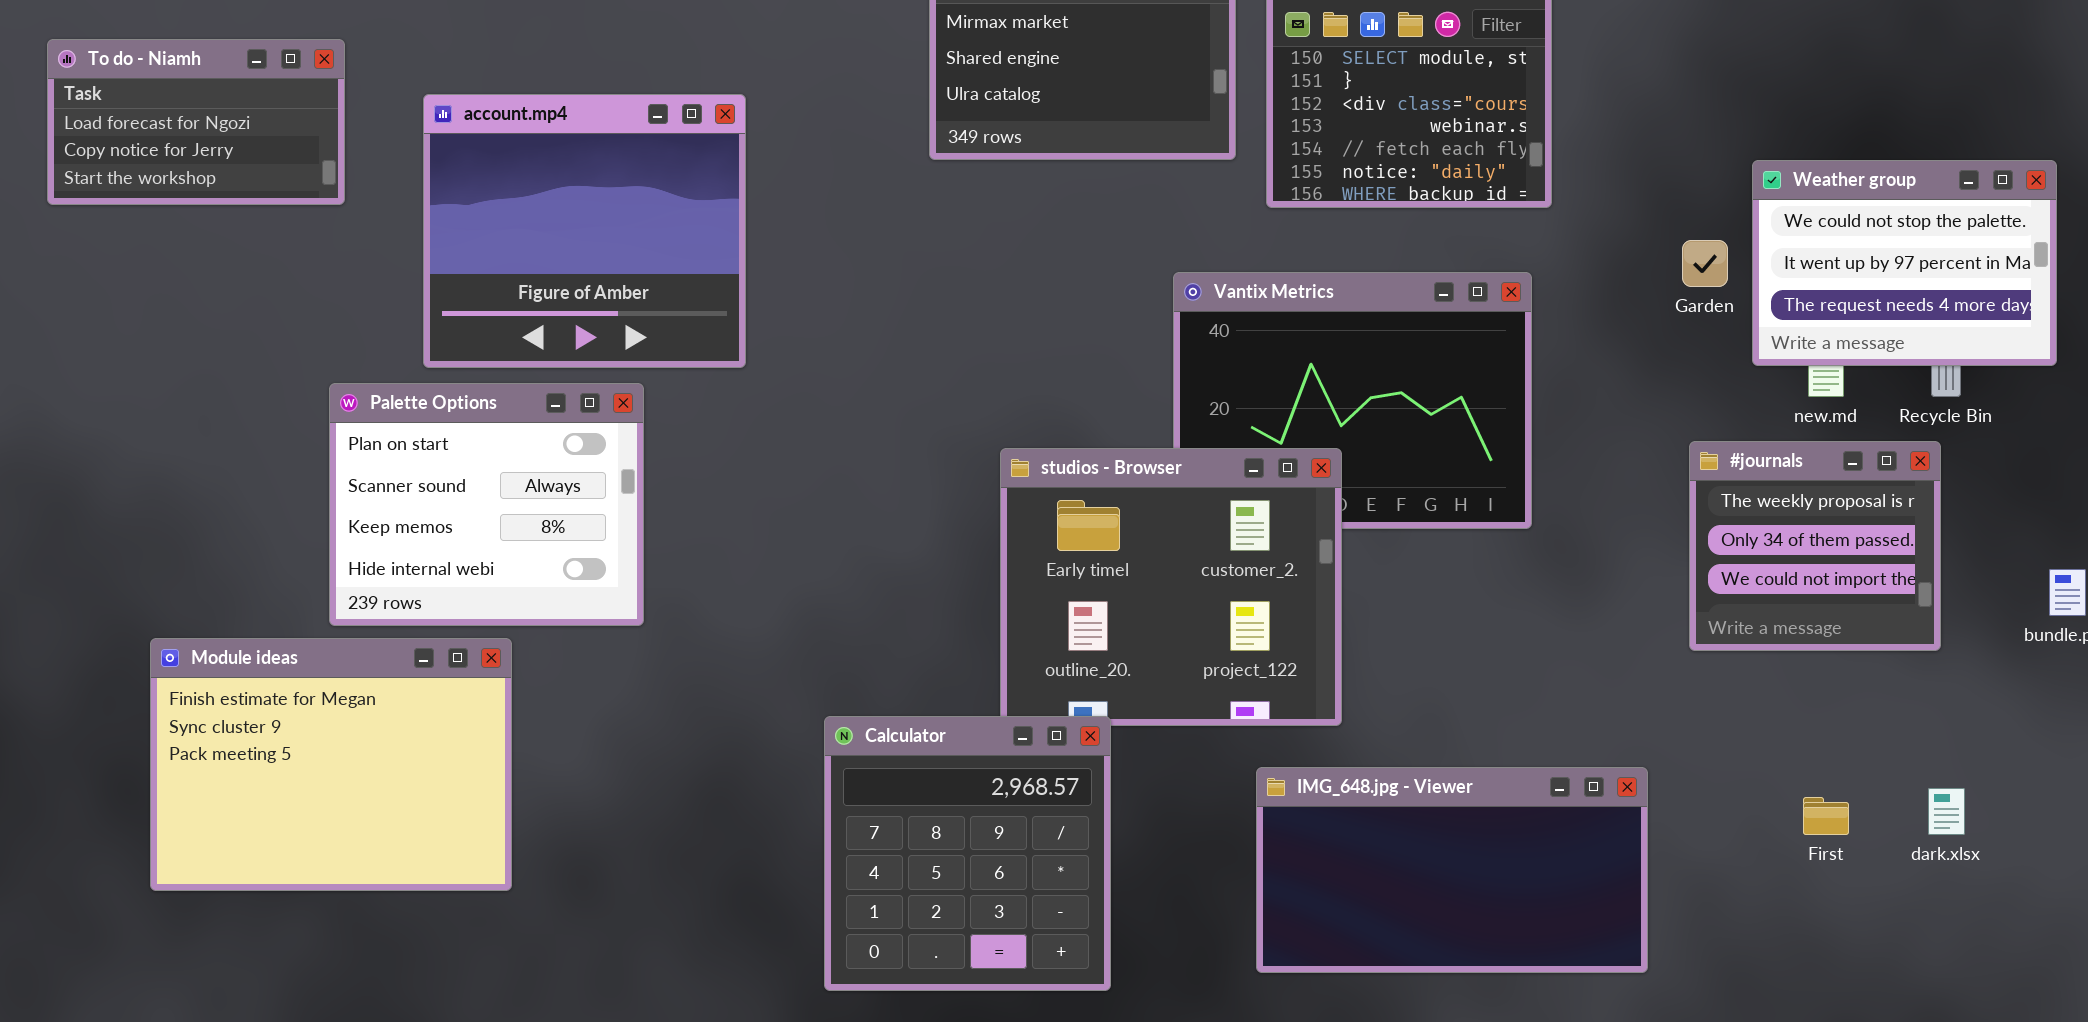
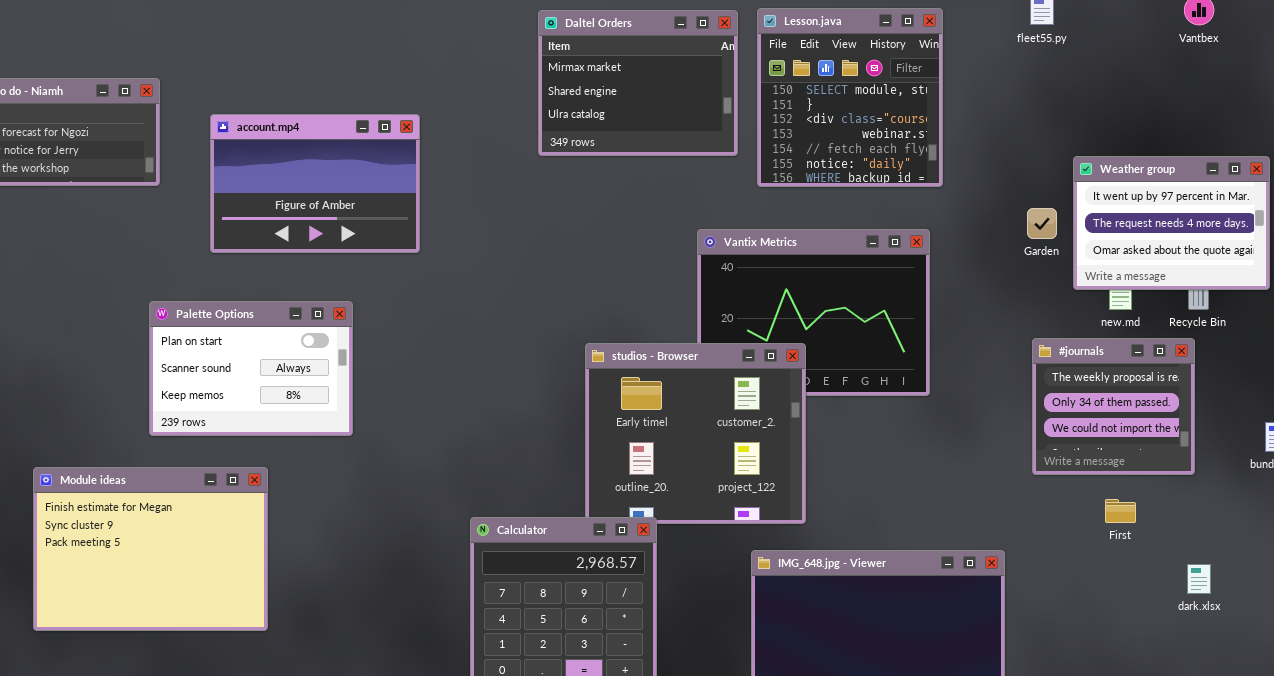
account.mp4: [423,94,746,368] -> [210,114,420,253], resized
Weather group: [1752,160,2057,366] -> [1073,156,1270,290], scrolled down 1 row
Palette Options: [329,383,644,626] -> [149,301,353,436], resized
First: [1803,797,1849,835] -> [1105,499,1136,523], moved

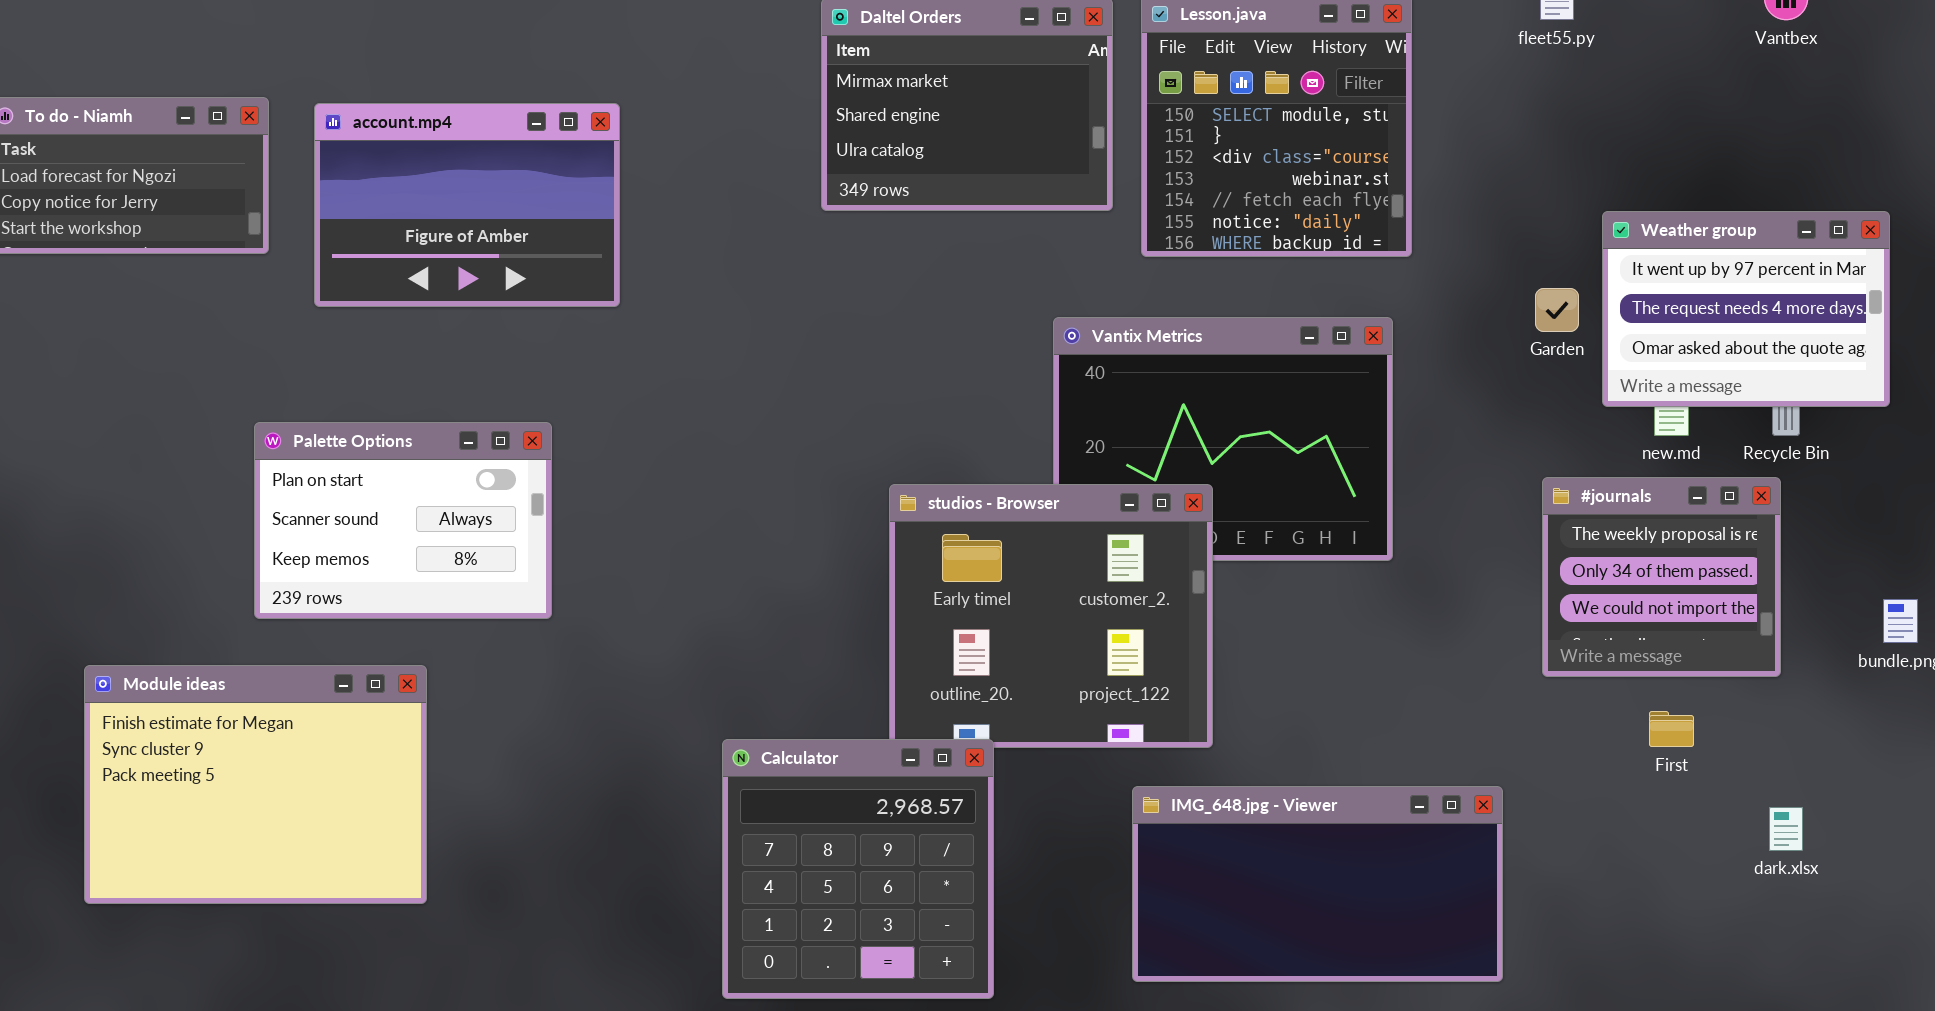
account.mp4: [210,114,420,253] -> [314,103,620,307], moved

